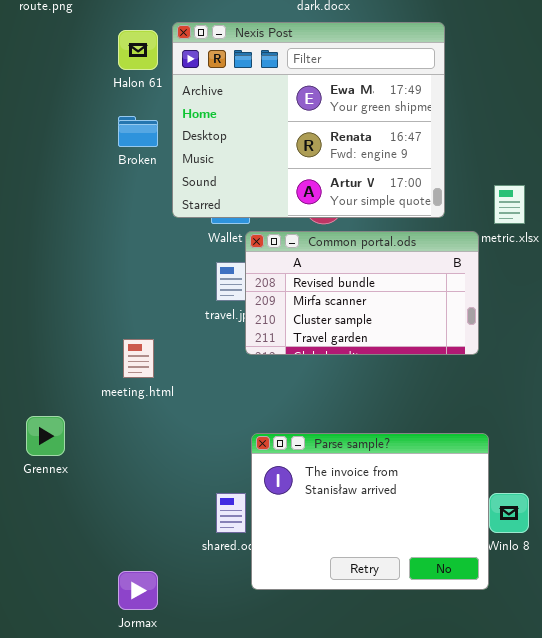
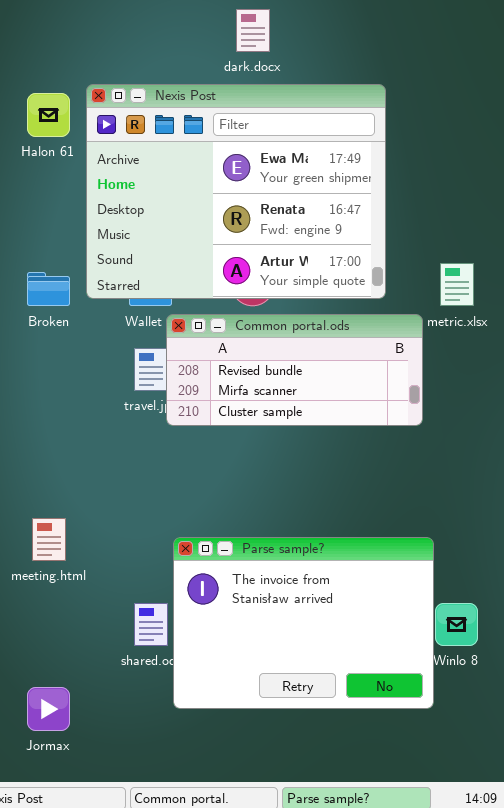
Broken: [118,116,158,147] -> [27,272,70,306], moved
Common portal.ods: [245,231,479,355] -> [166,314,423,426], resized
meeting.html: [123,339,154,378] -> [32,518,66,561], moved

